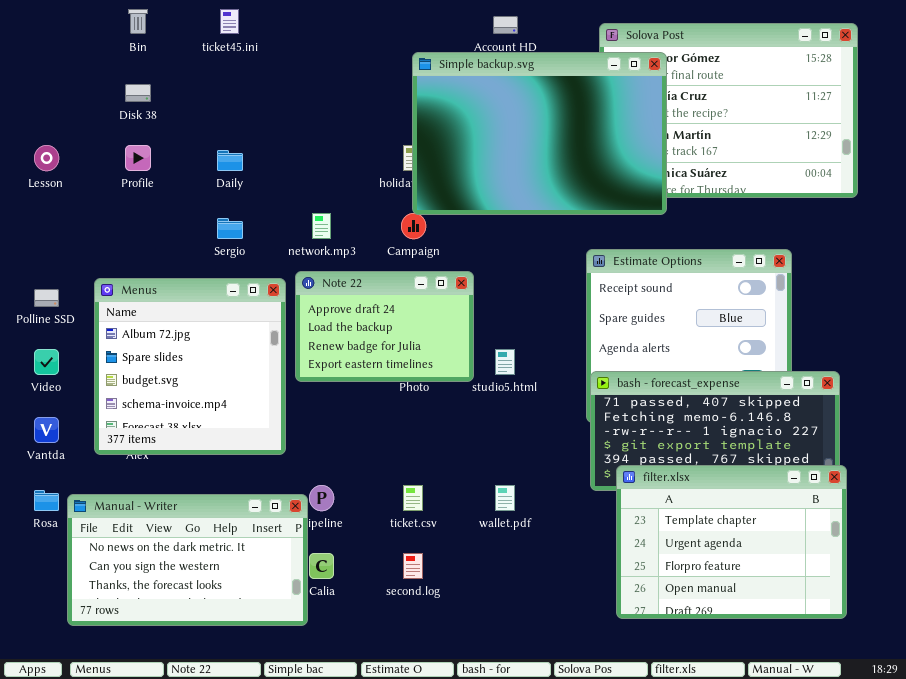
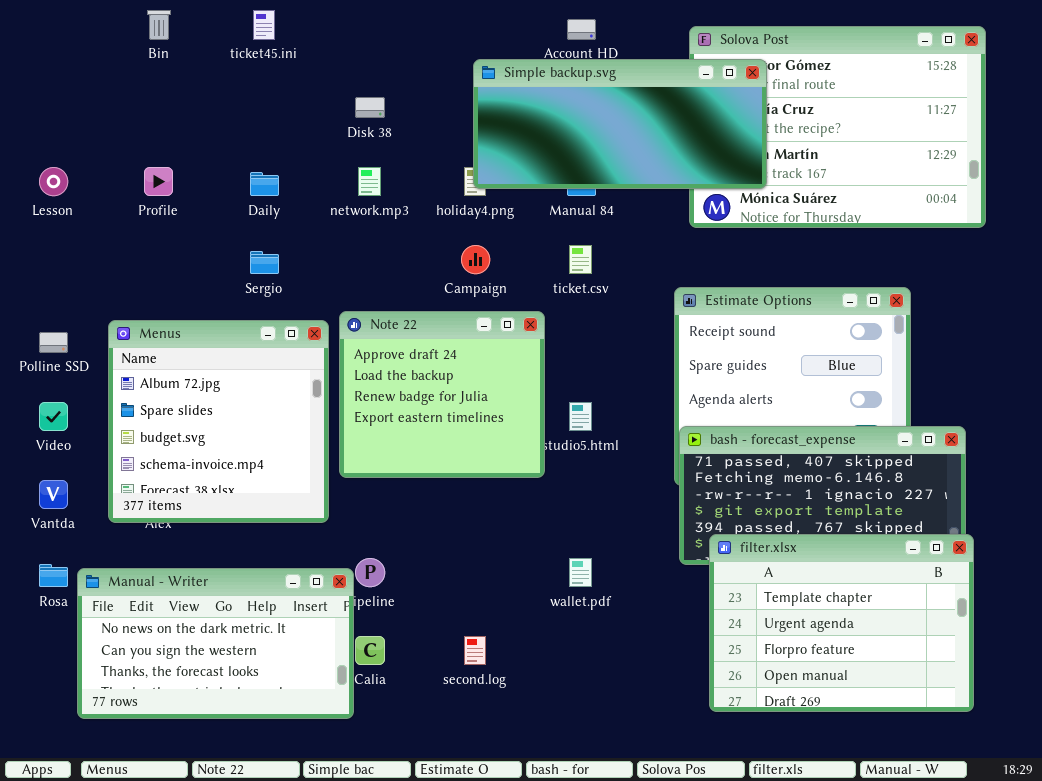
Simple backup.svg: [412,52,667,215] -> [473,59,767,189], resized
Disk 38: [125,84,151,102] -> [355,97,385,118], moved
network.mp3: [312,213,331,239] -> [358,167,381,196], moved
Note 22: [295,271,474,382] -> [339,311,545,478], resized
ticket.csv: [403,485,423,511] -> [569,245,592,274], moved

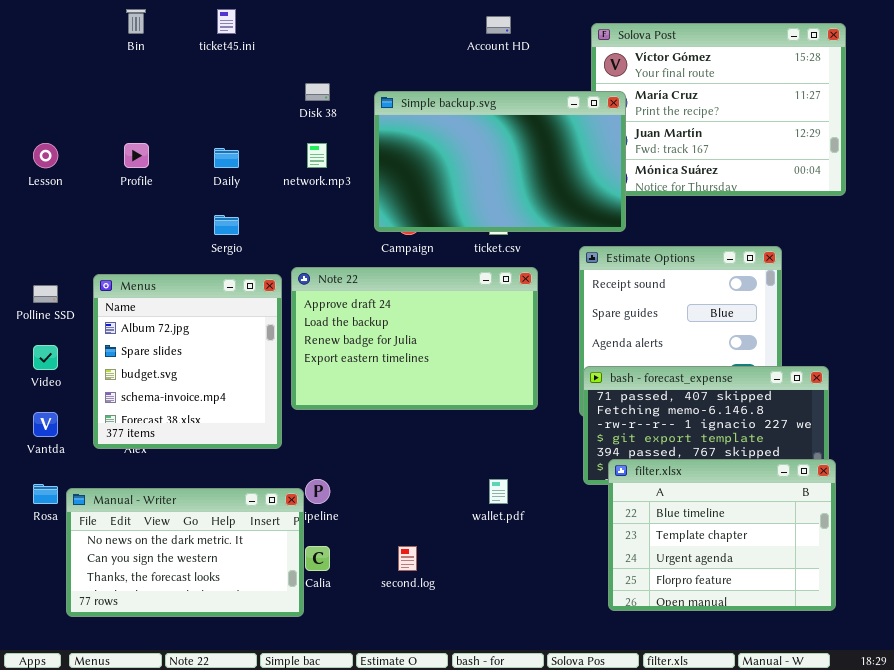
Simple backup.svg: [473,59,767,189] -> [374,91,626,232], moved, resized
Note 22: [339,311,545,478] -> [291,267,538,410], resized
filter.xlsx: [709,534,974,712] -> [608,459,836,611], scrolled up 1 row

